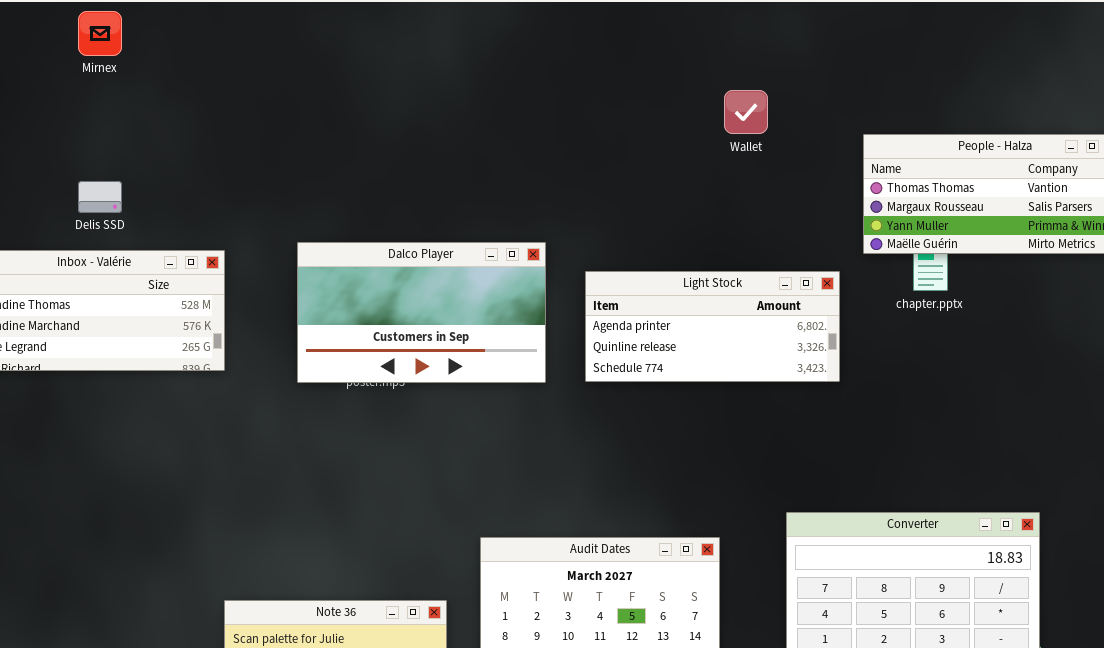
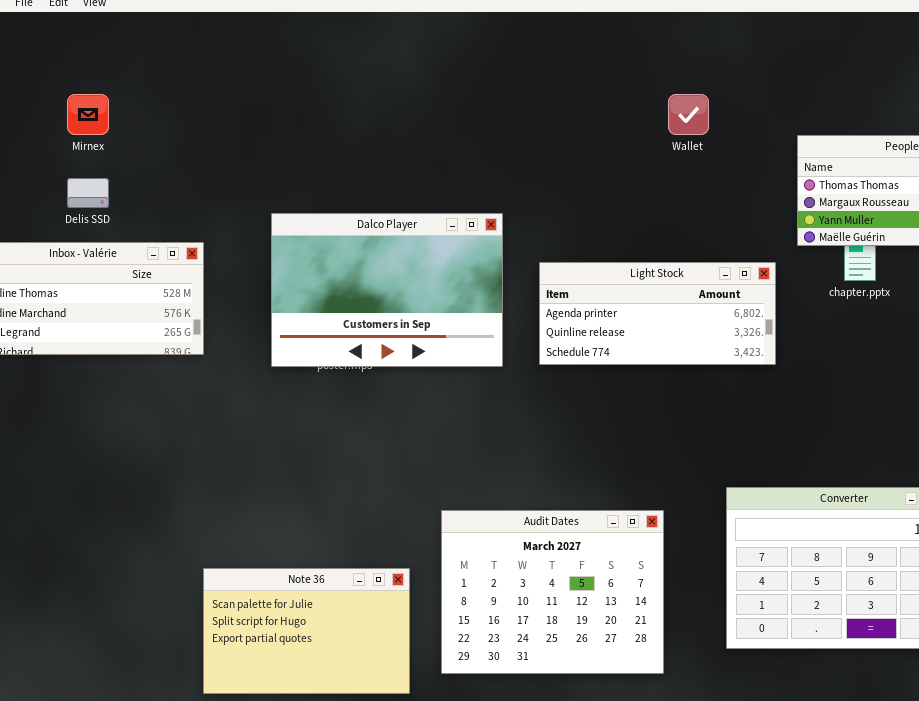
Mirnex: [78,11,122,56] -> [67,94,109,135], moved
Dalco Player: [297,242,546,383] -> [271,213,503,367], resized

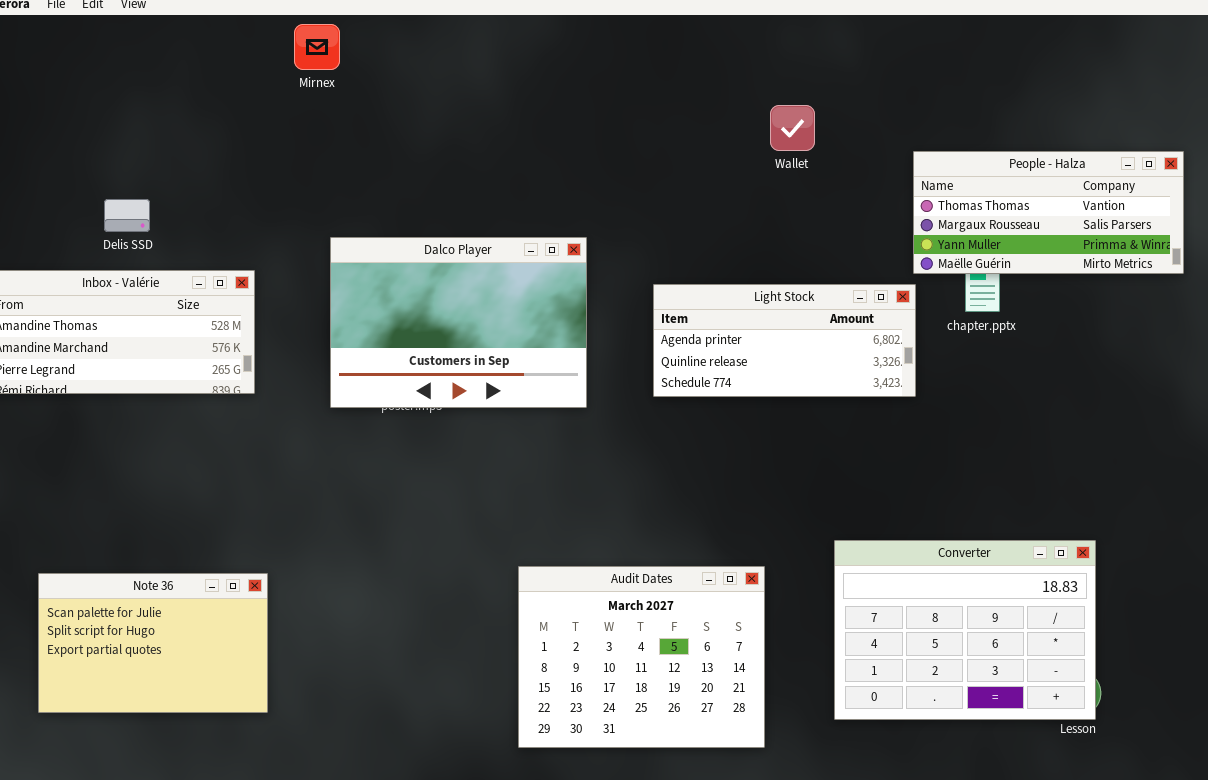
Mirnex: [67,94,109,135] -> [294,24,340,70], moved
Light Stock: [539,262,776,365] -> [653,284,916,397], moved
Note 36: [203,568,410,694] -> [38,573,268,713], moved

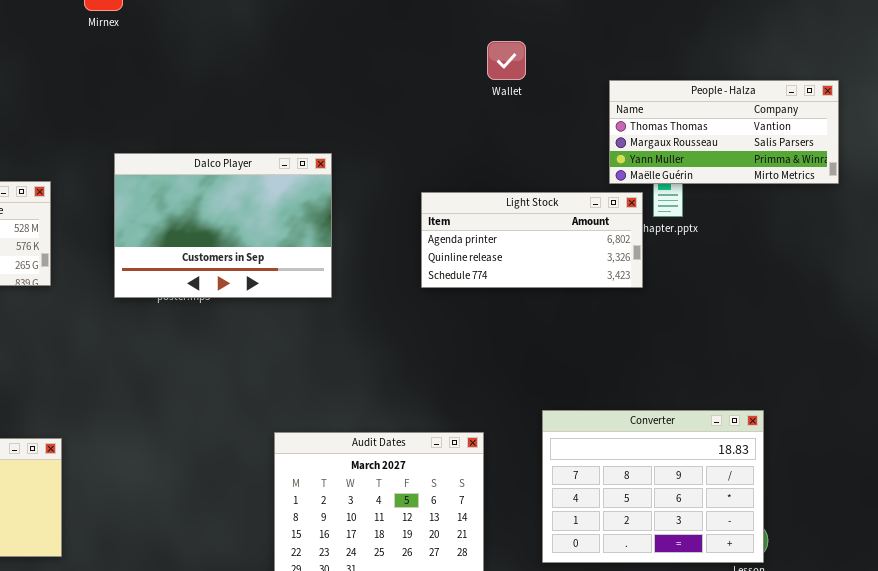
Light Stock: [653,284,916,397] -> [421,192,643,288], moved

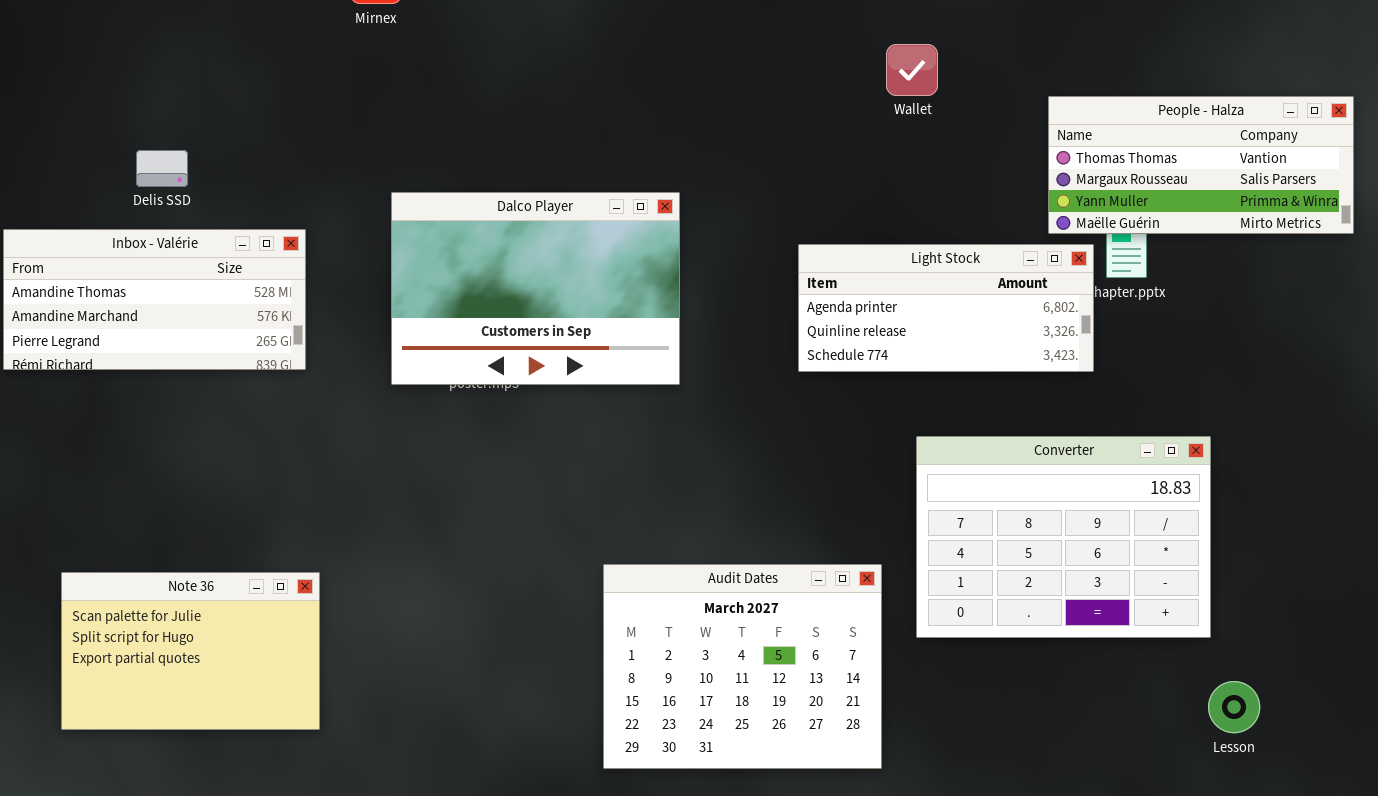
Converter: [542,410,764,563] -> [916,436,1211,638], moved

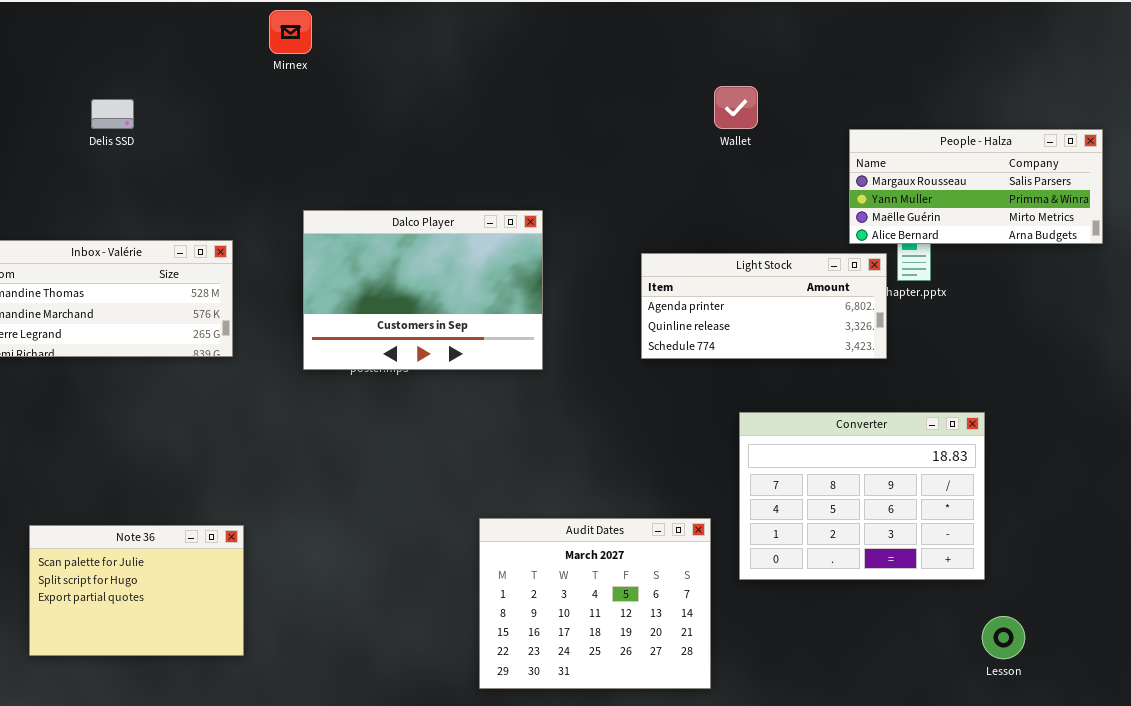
People - Halza: [1048,96,1354,234] -> [849,129,1103,244], scrolled down 1 row
Delis SSD: [136,150,188,187] -> [91,99,134,129], moved

